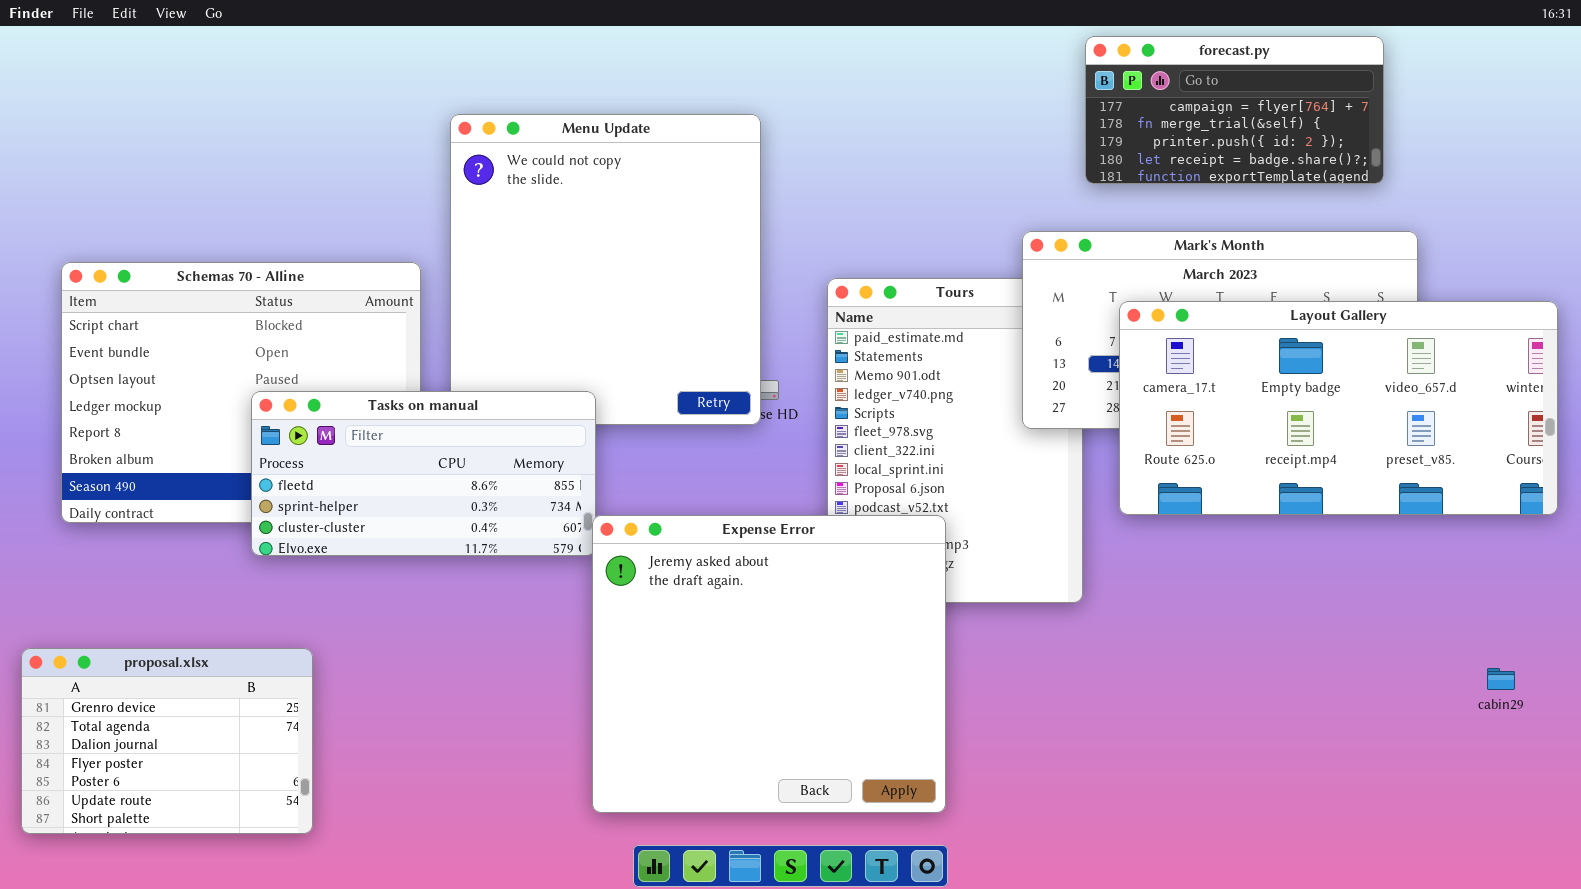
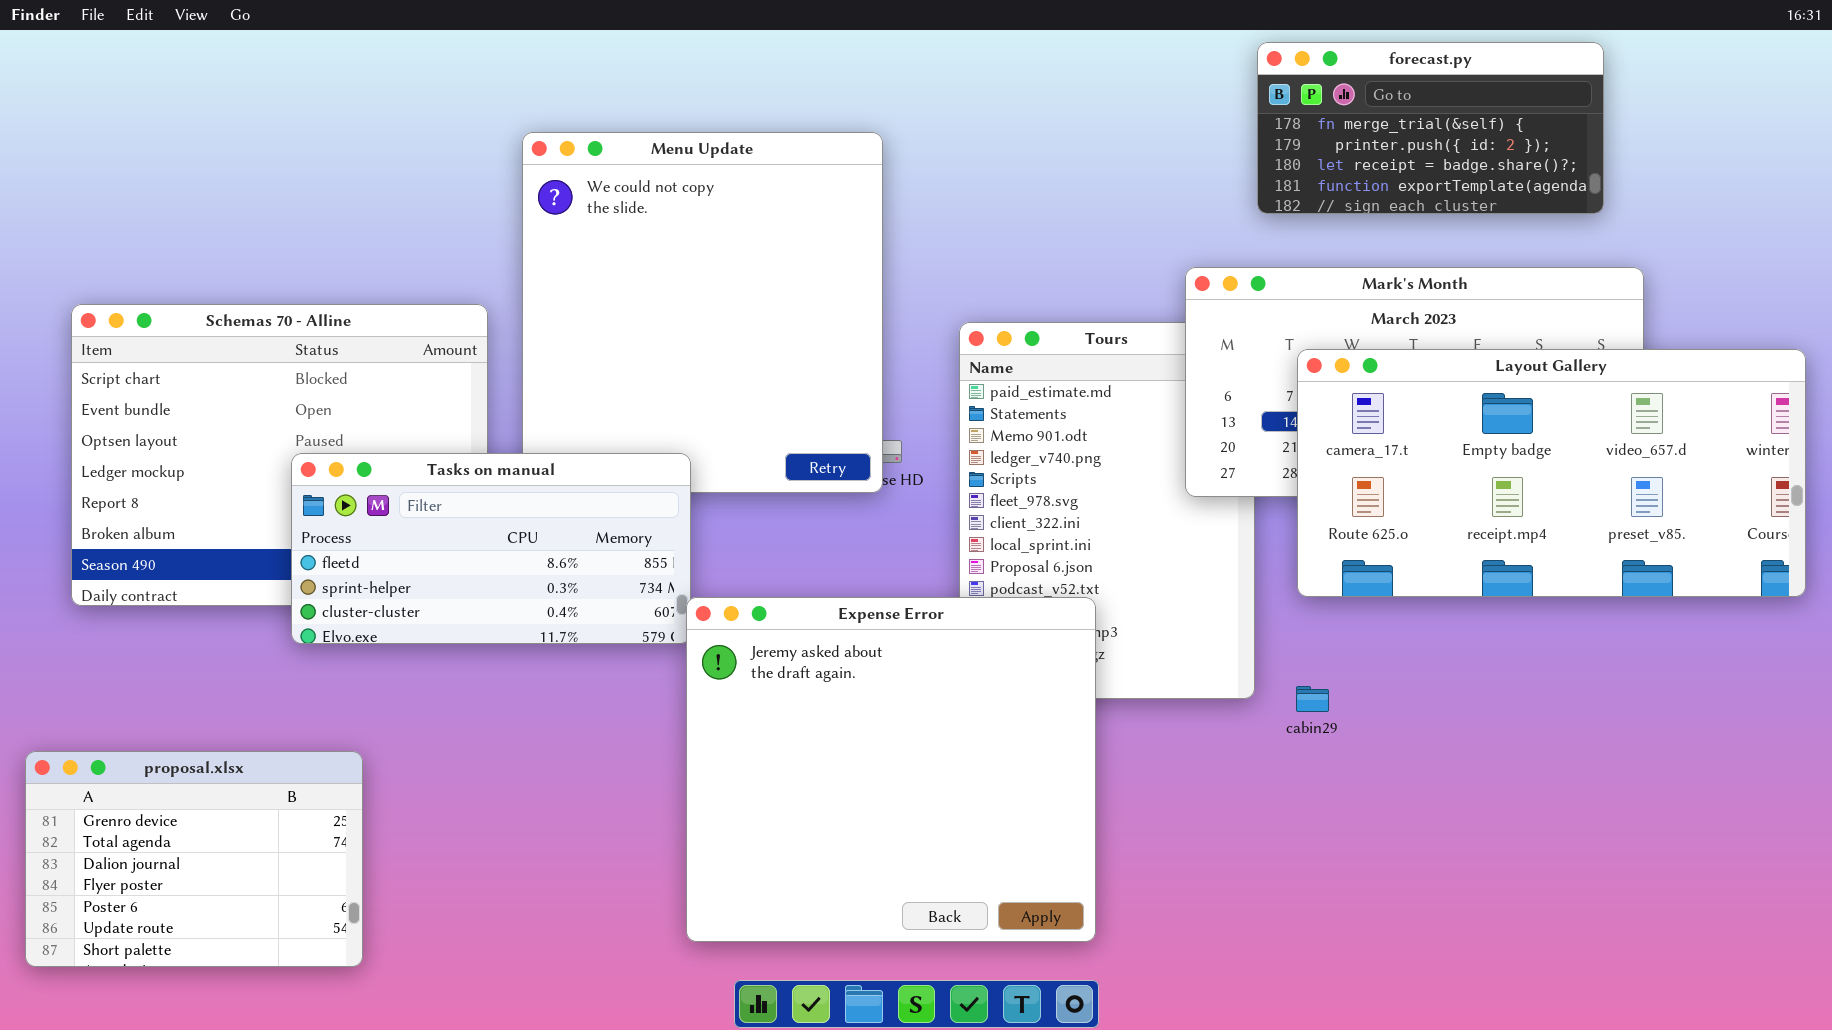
forecast.py: [1085,36,1384,184] -> [1257,42,1604,214], scrolled down 1 row
cabin29: [1487,668,1515,690] -> [1296,686,1329,712], moved

